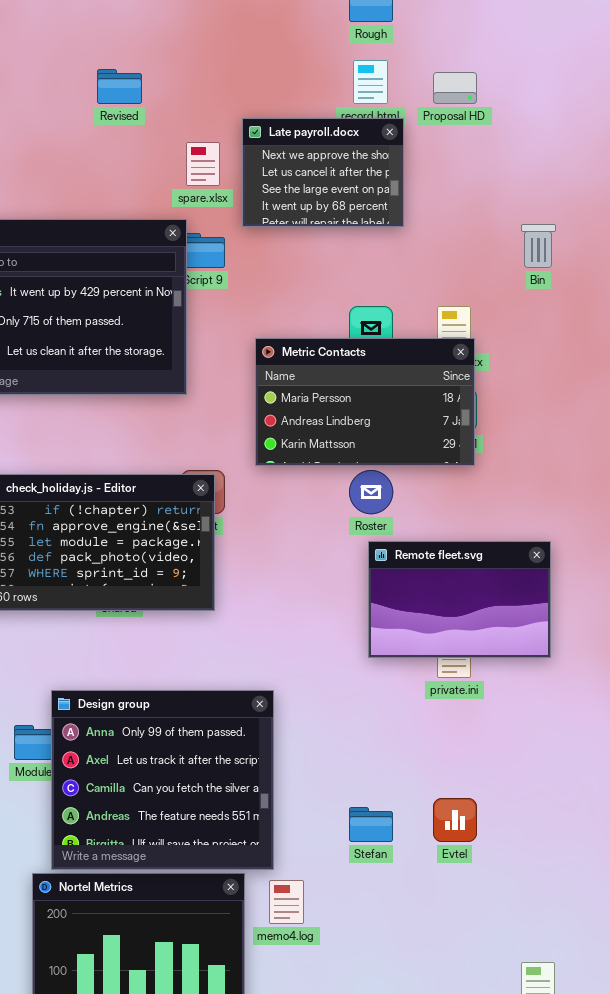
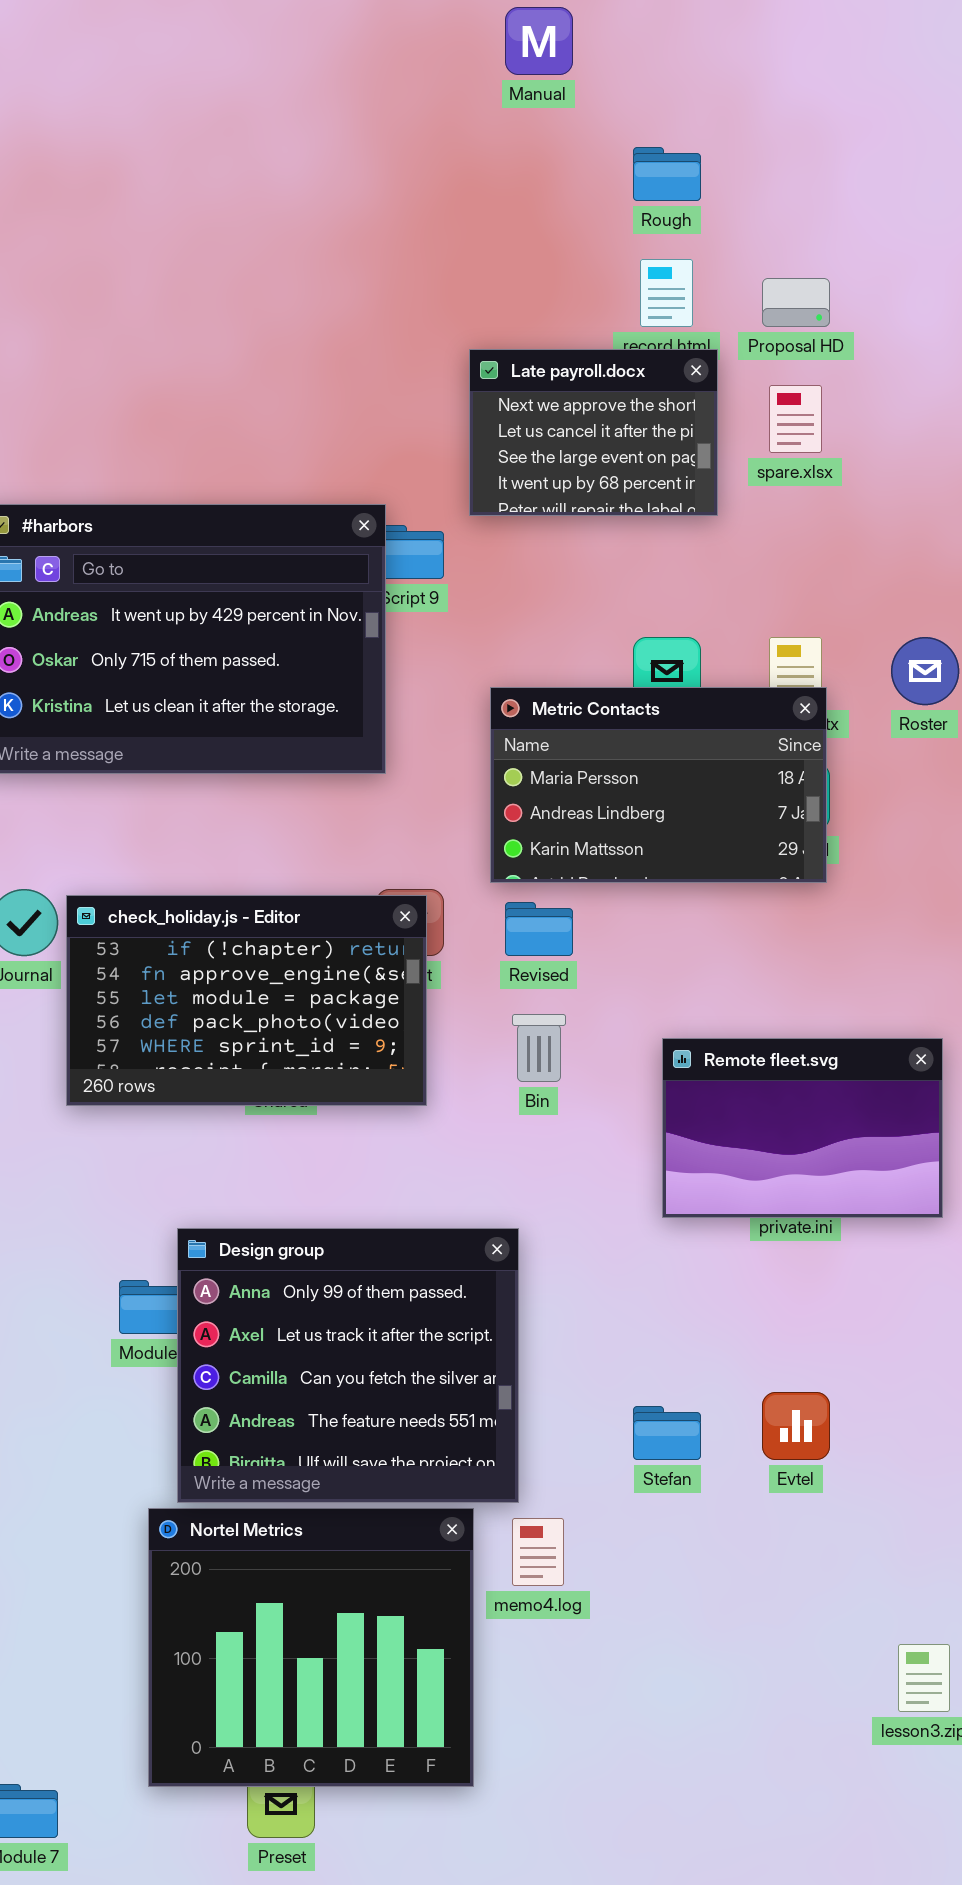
Revised: [97,69,142,104] -> [505,902,573,956], moved
spare.xlsx: [186,142,220,186] -> [769,385,822,453], moved
Bin: [521,224,556,268] -> [512,1014,566,1082], moved
Roster: [349,470,393,514] -> [891,637,959,705], moved
Remote fleet.svg: [368,541,551,658] -> [662,1038,943,1218], moved

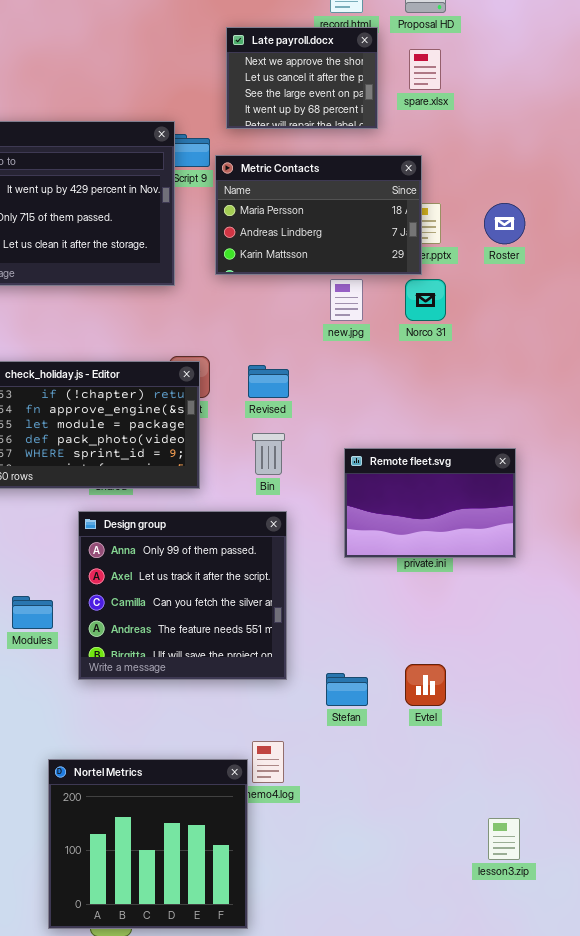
Metric Contacts: [490,687,827,883] -> [215,155,422,275], moved
Design group: [177,1228,519,1503] -> [78,511,287,680], moved
Nortel Metrics: [148,1508,474,1787] -> [48,759,248,929], moved

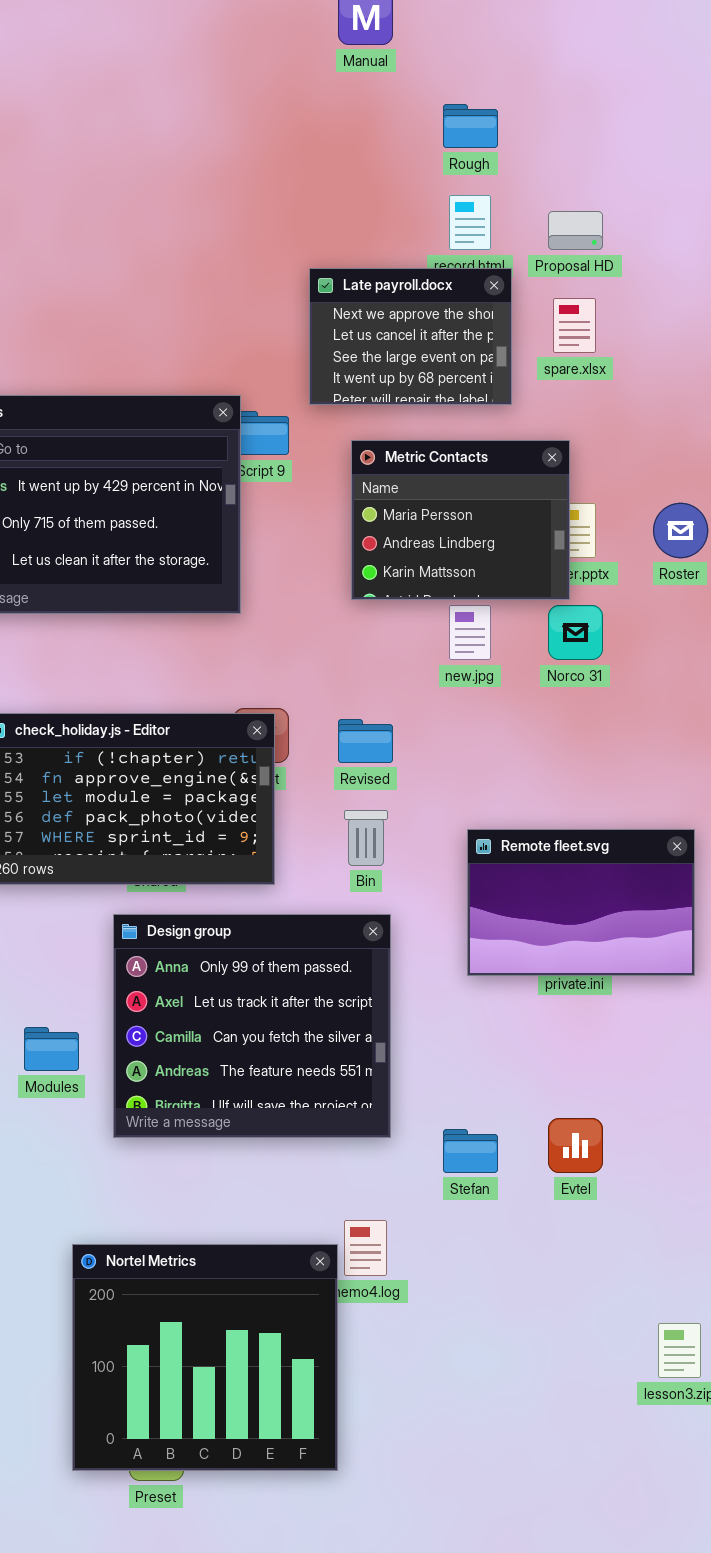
Metric Contacts: [215,155,422,275] -> [351,440,570,600], resized

